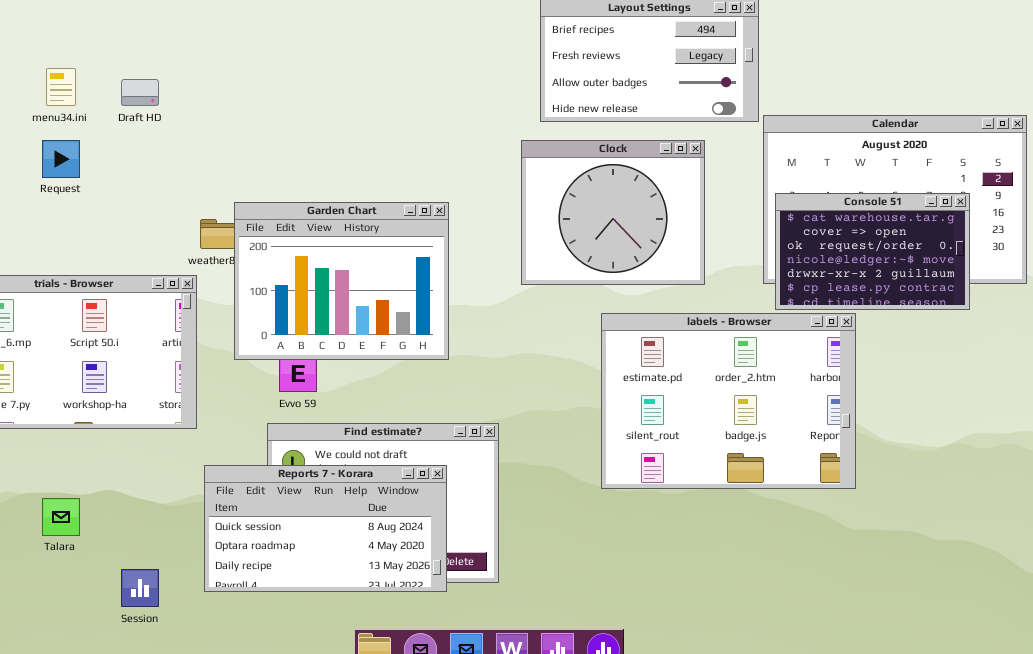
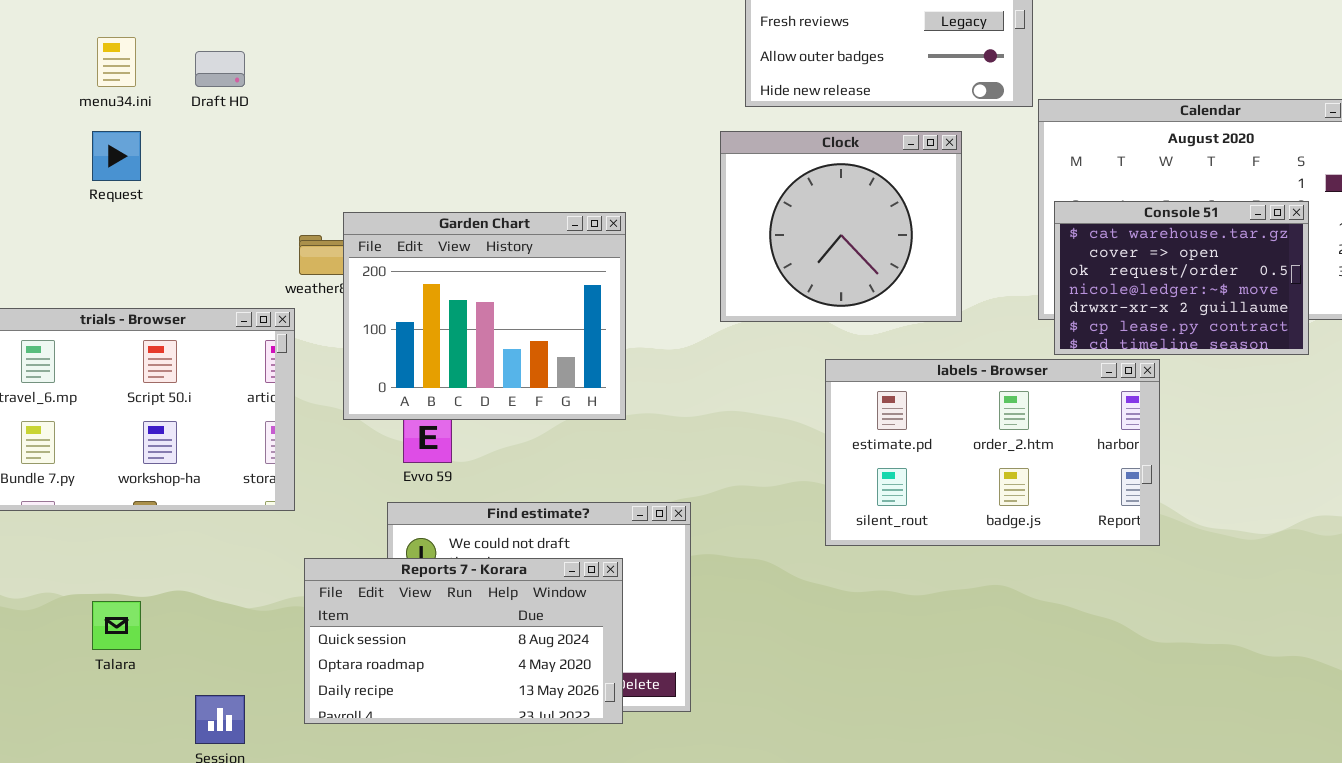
labels - Browser: [601,313,856,489] -> [825,359,1160,546], resized

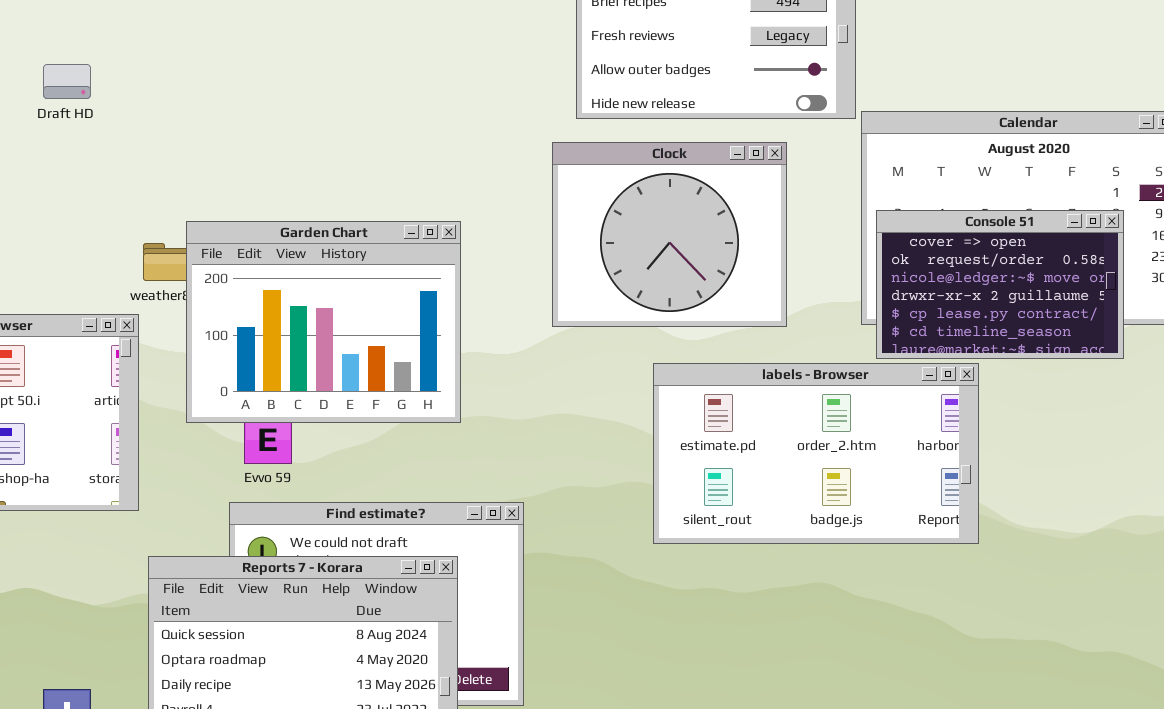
Console 51: [1054,201,1309,355] -> [876,210,1124,359], scrolled down 1 row

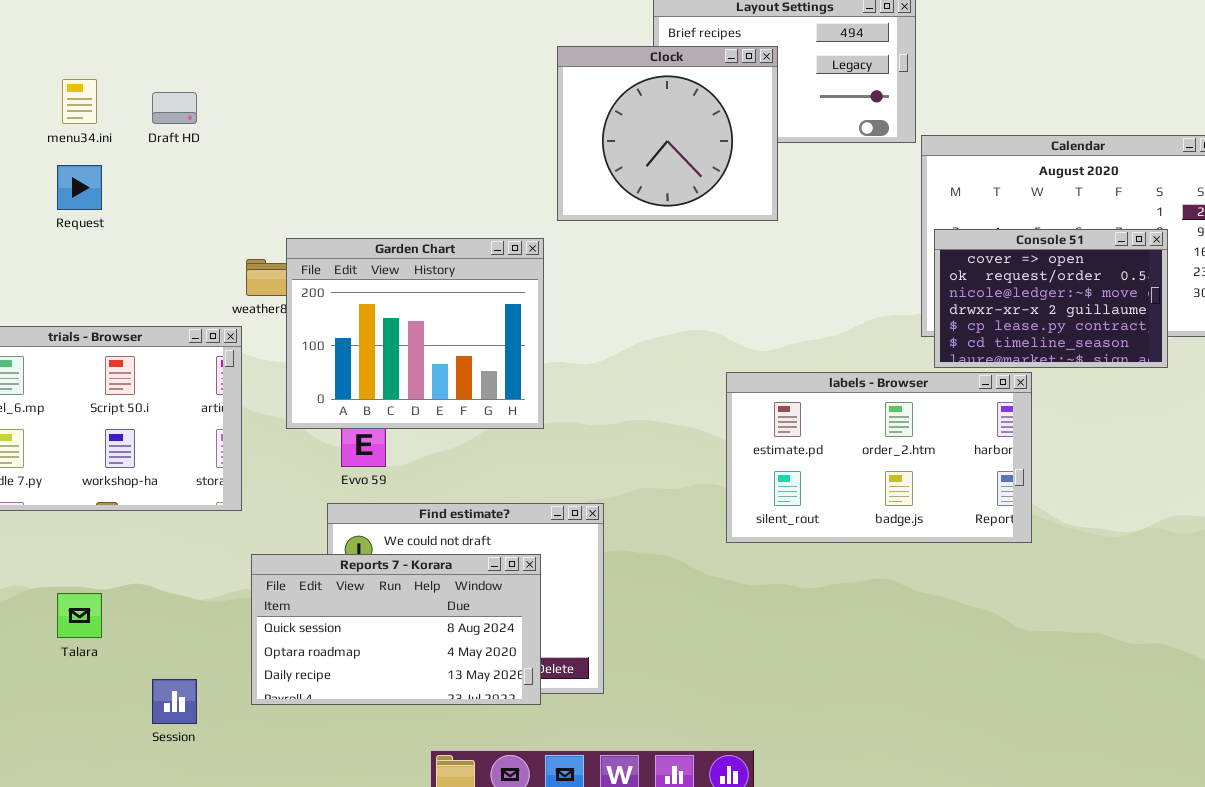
Clock: [552,142,787,327] -> [557,46,778,221], moved

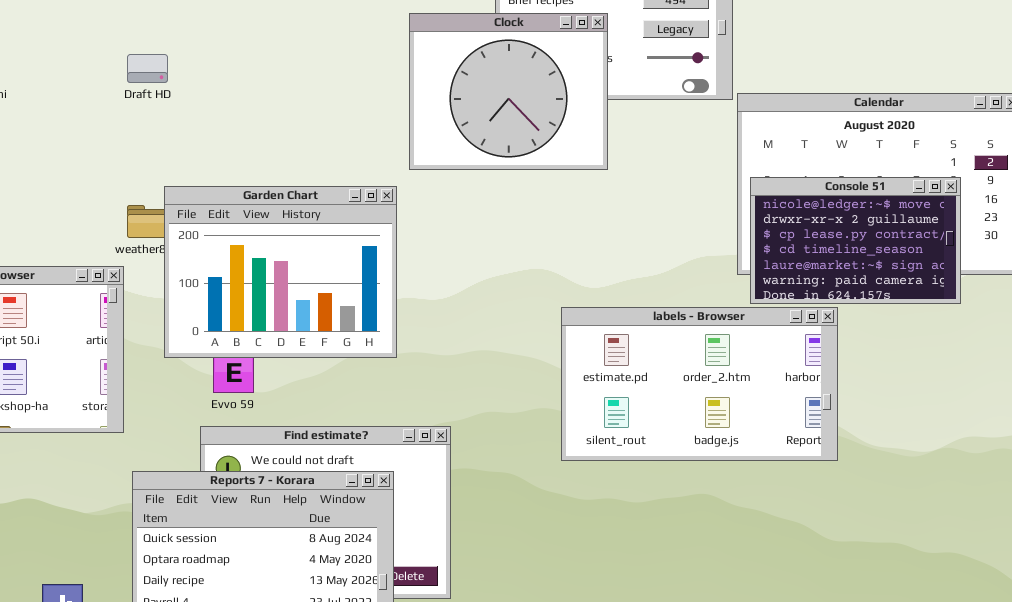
Draft HD: [152,92,197,124] -> [127,54,168,83], moved
Console 51: [934,229,1168,368] -> [750,177,961,304], scrolled down 2 rows

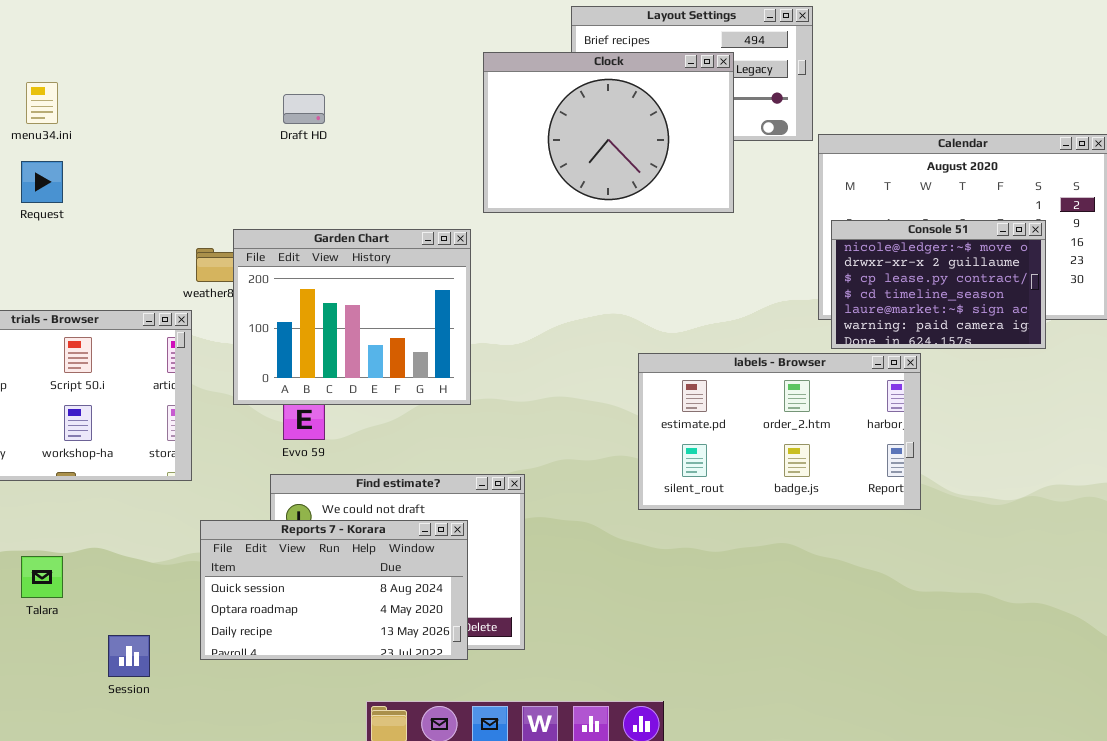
Clock: [409,13,608,170] -> [483,52,734,213], resized
Draft HD: [127,54,168,83] -> [283,94,325,124], moved

